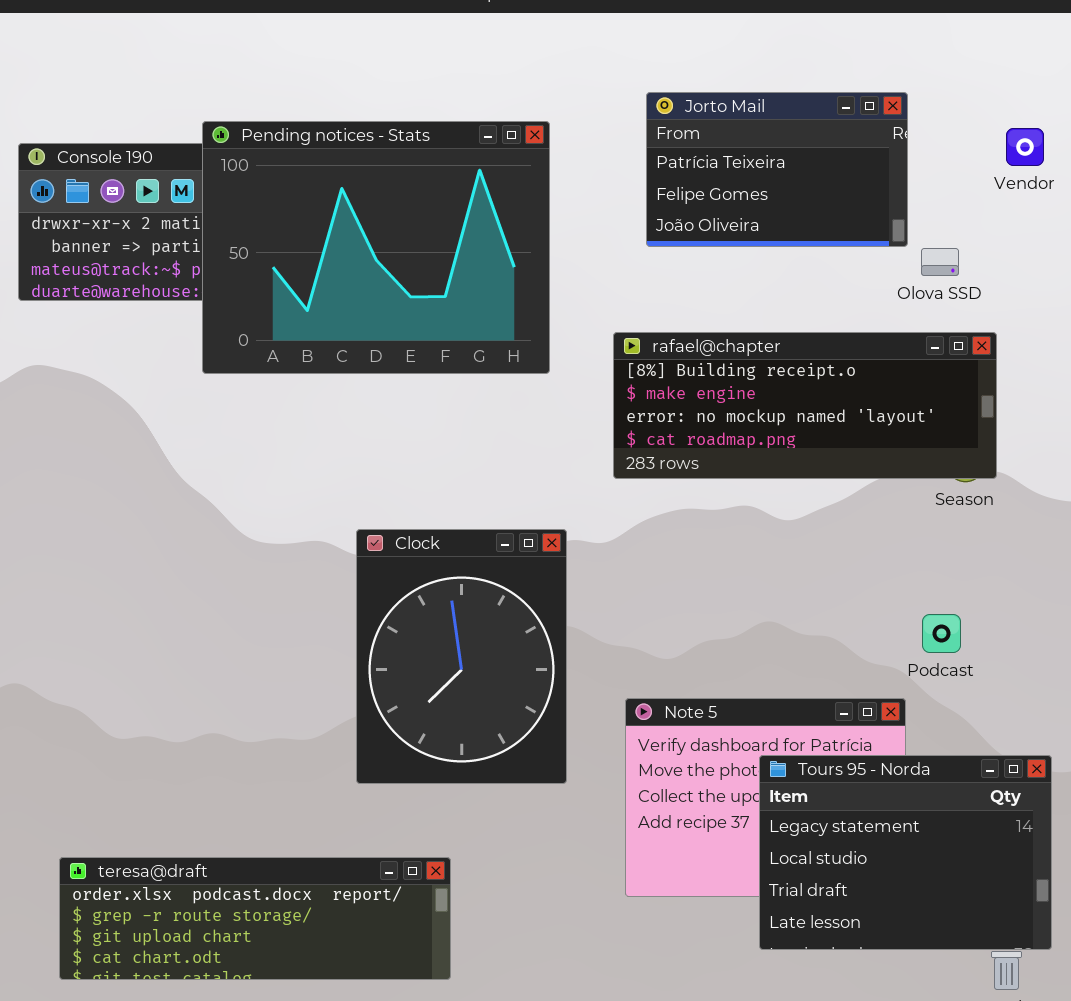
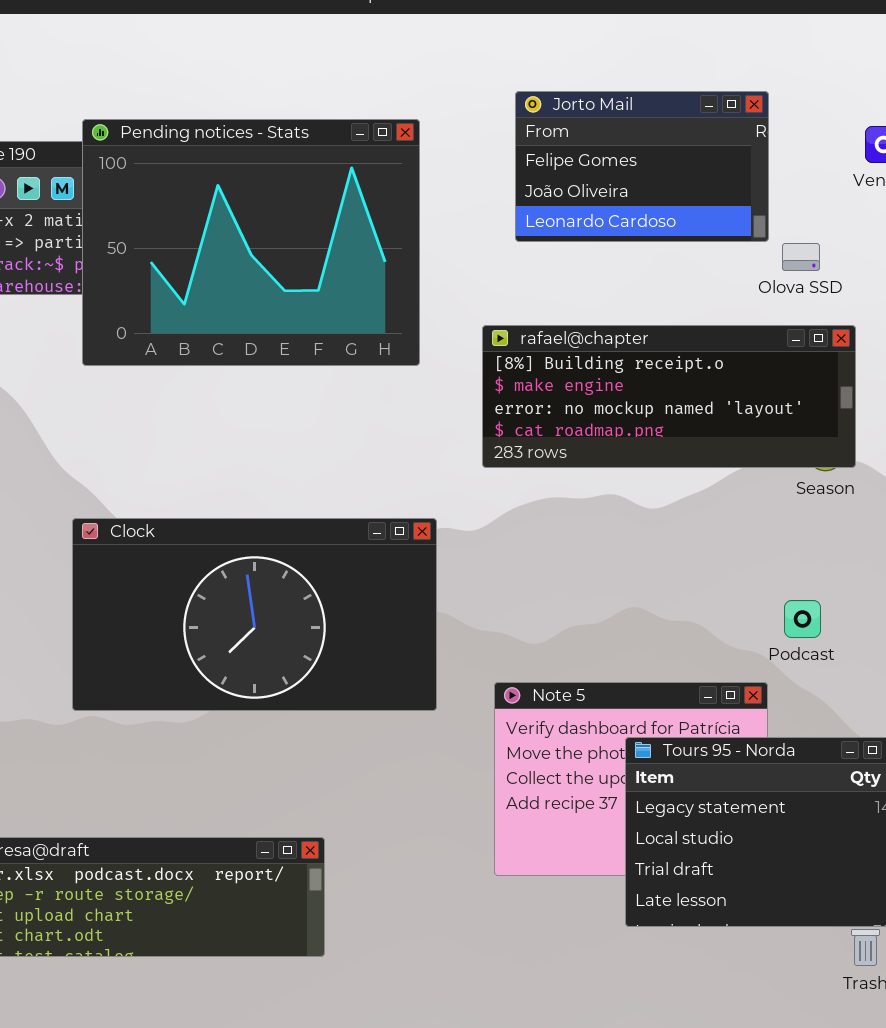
Jorto Mail: [646,92,908,247] -> [515,91,769,242], scrolled down 1 row
Clock: [356,529,567,784] -> [72,518,437,711], resized

